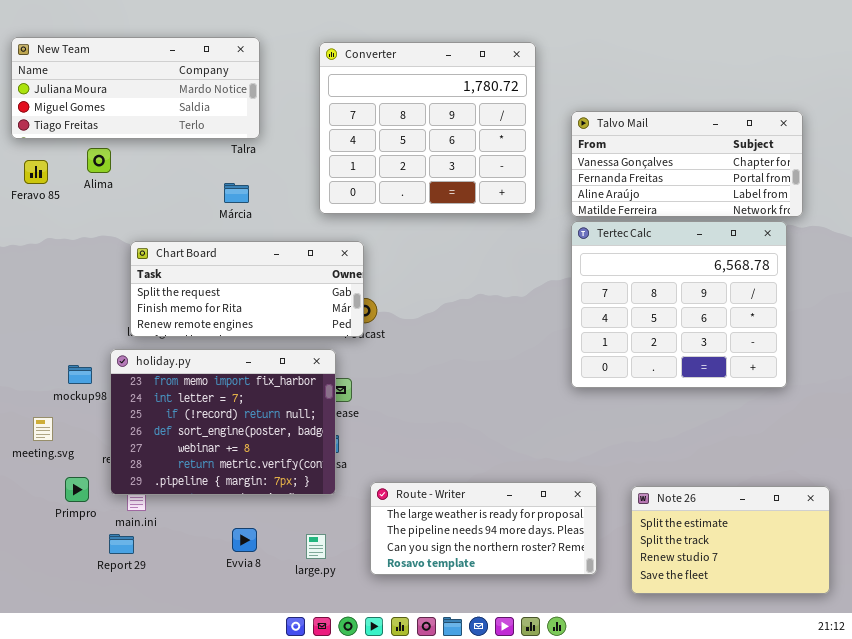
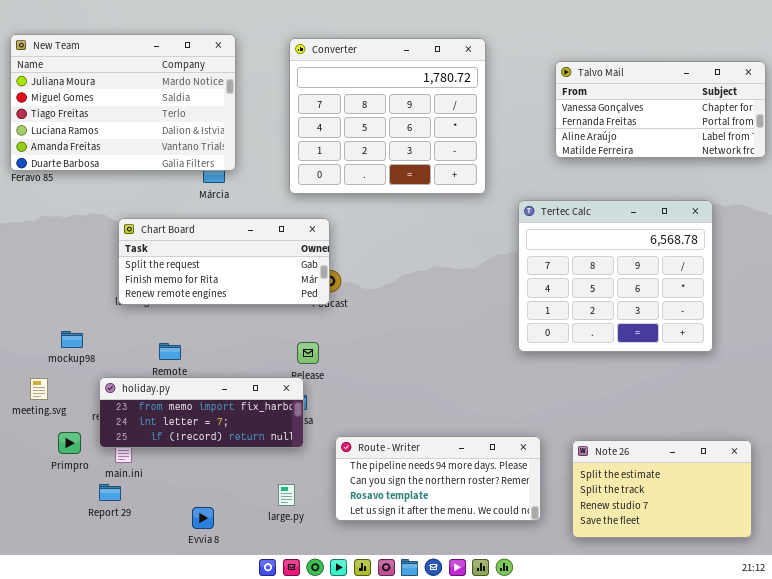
New Team: [11,37,260,139] -> [10,34,236,171], resized
Talvo Mail: [571,111,803,217] -> [555,61,766,158], moved
holiday.py: [110,349,336,495] -> [99,377,304,448], resized
Route - Writer: [370,482,597,575] -> [335,436,541,521], scrolled down 1 row
Evvia 8: [232,528,257,552] -> [192,507,214,529], moved

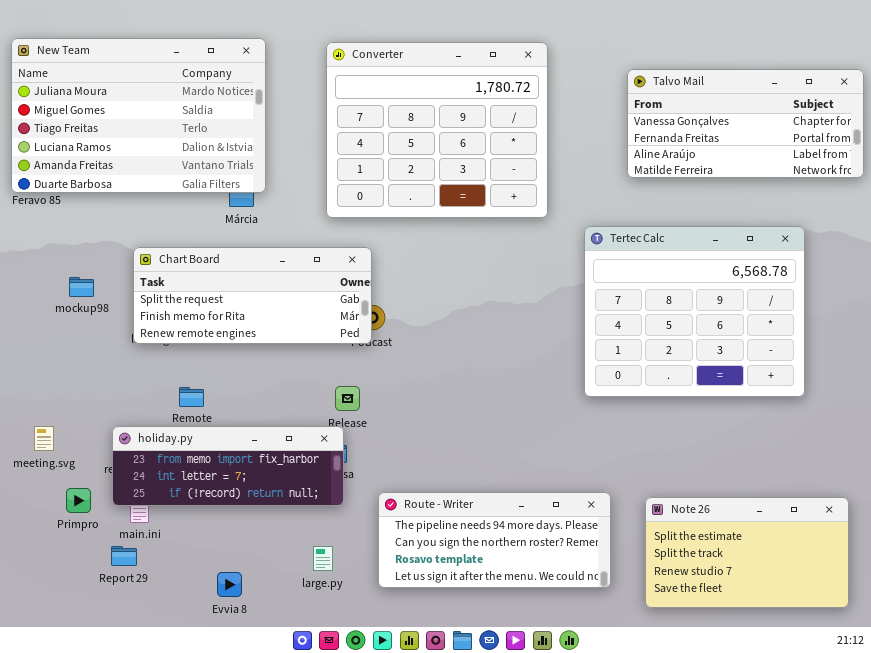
mockup98: [61,331,83,348] -> [69,277,94,297], moved

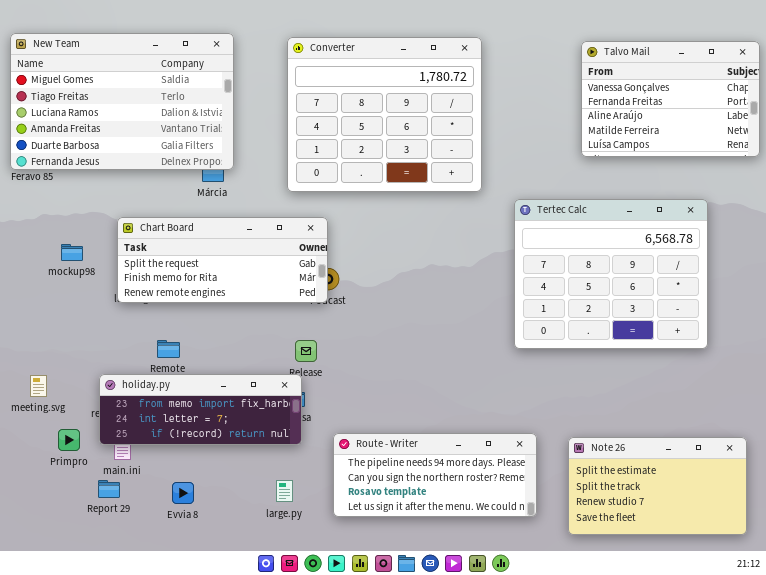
New Team: [11,38,266,193] -> [10,33,234,170], scrolled down 1 row
Talvo Mail: [627,69,864,178] -> [581,41,760,157], resized
Evvia 8: [217,572,242,597] -> [172,482,194,504], moved

